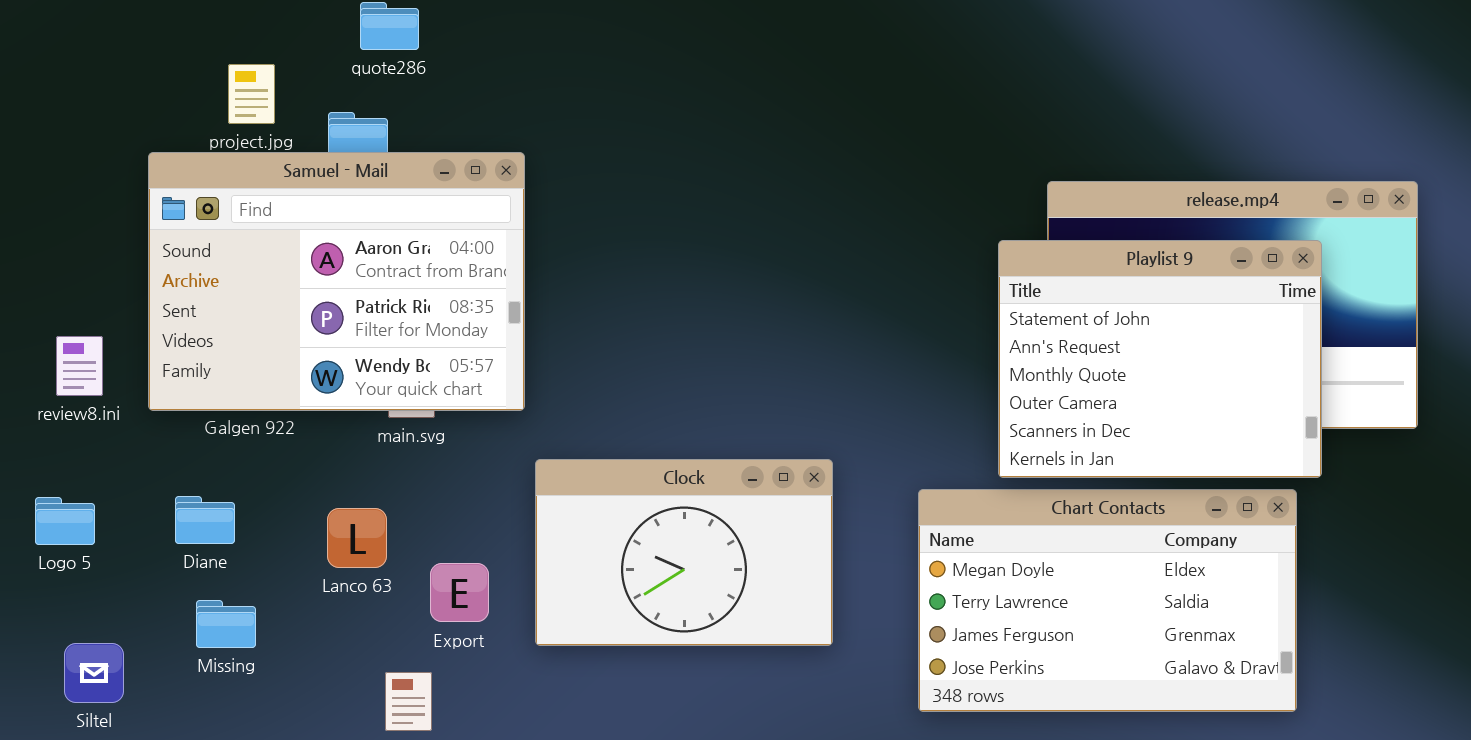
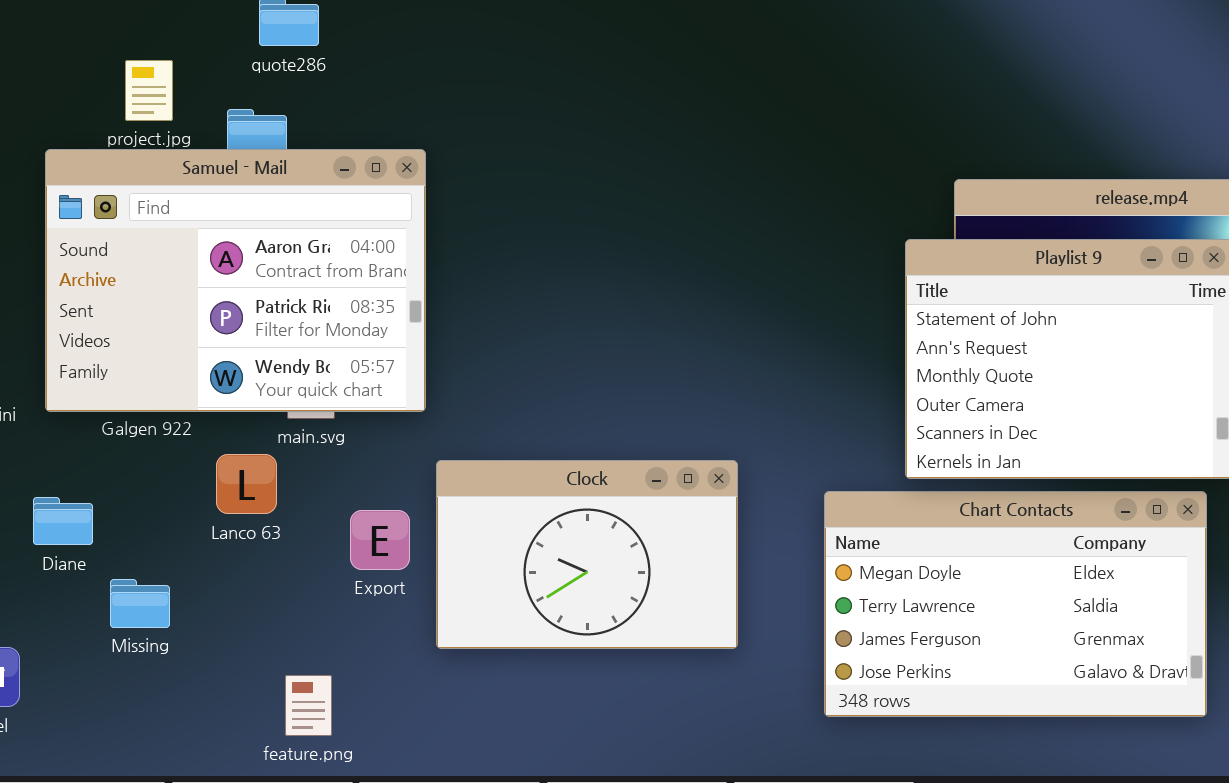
Diane: [175,496,235,544] -> [33,497,93,545], moved
Lanco 63: [327,508,387,568] -> [216,454,277,514], moved
Export: [430,563,489,622] -> [350,510,410,570], moved
Missing: [196,600,256,648] -> [110,579,170,628], moved

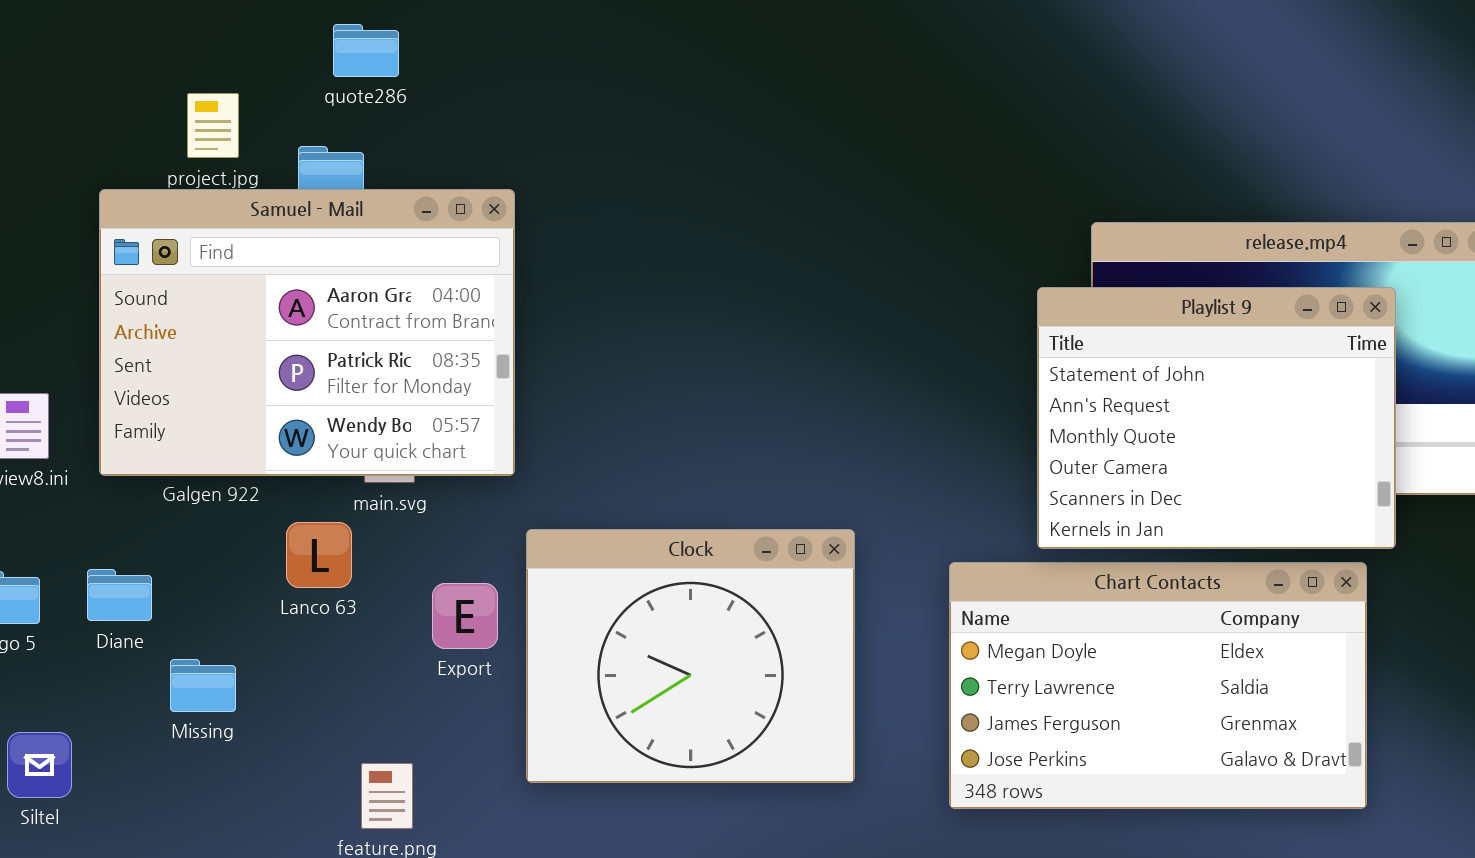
Clock: [436,460,738,649] -> [526,529,855,783], resized

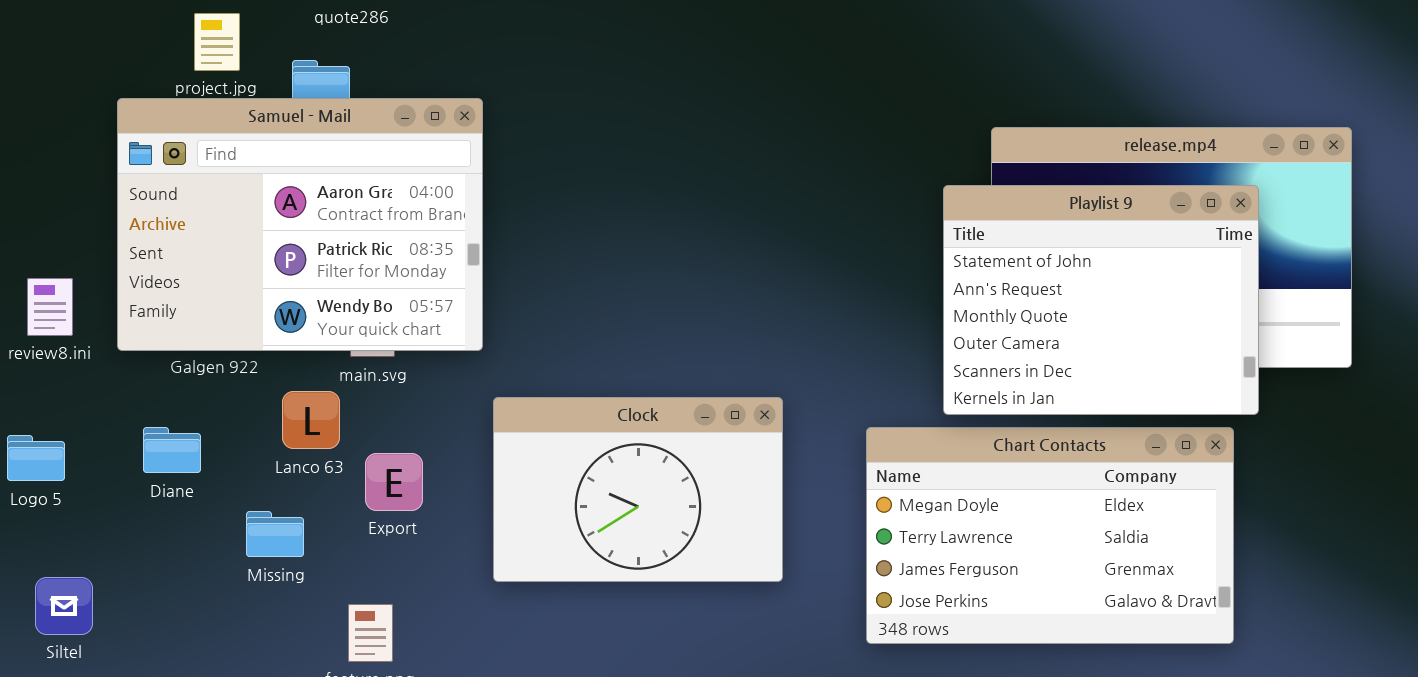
Clock: [526,529,855,783] -> [493,397,783,582], resized
Diane: [87,569,152,621] -> [143,427,201,473], moved
Export: [432,583,498,649] -> [365,453,423,511], moved
Missing: [170,659,236,712] -> [246,511,304,557], moved

